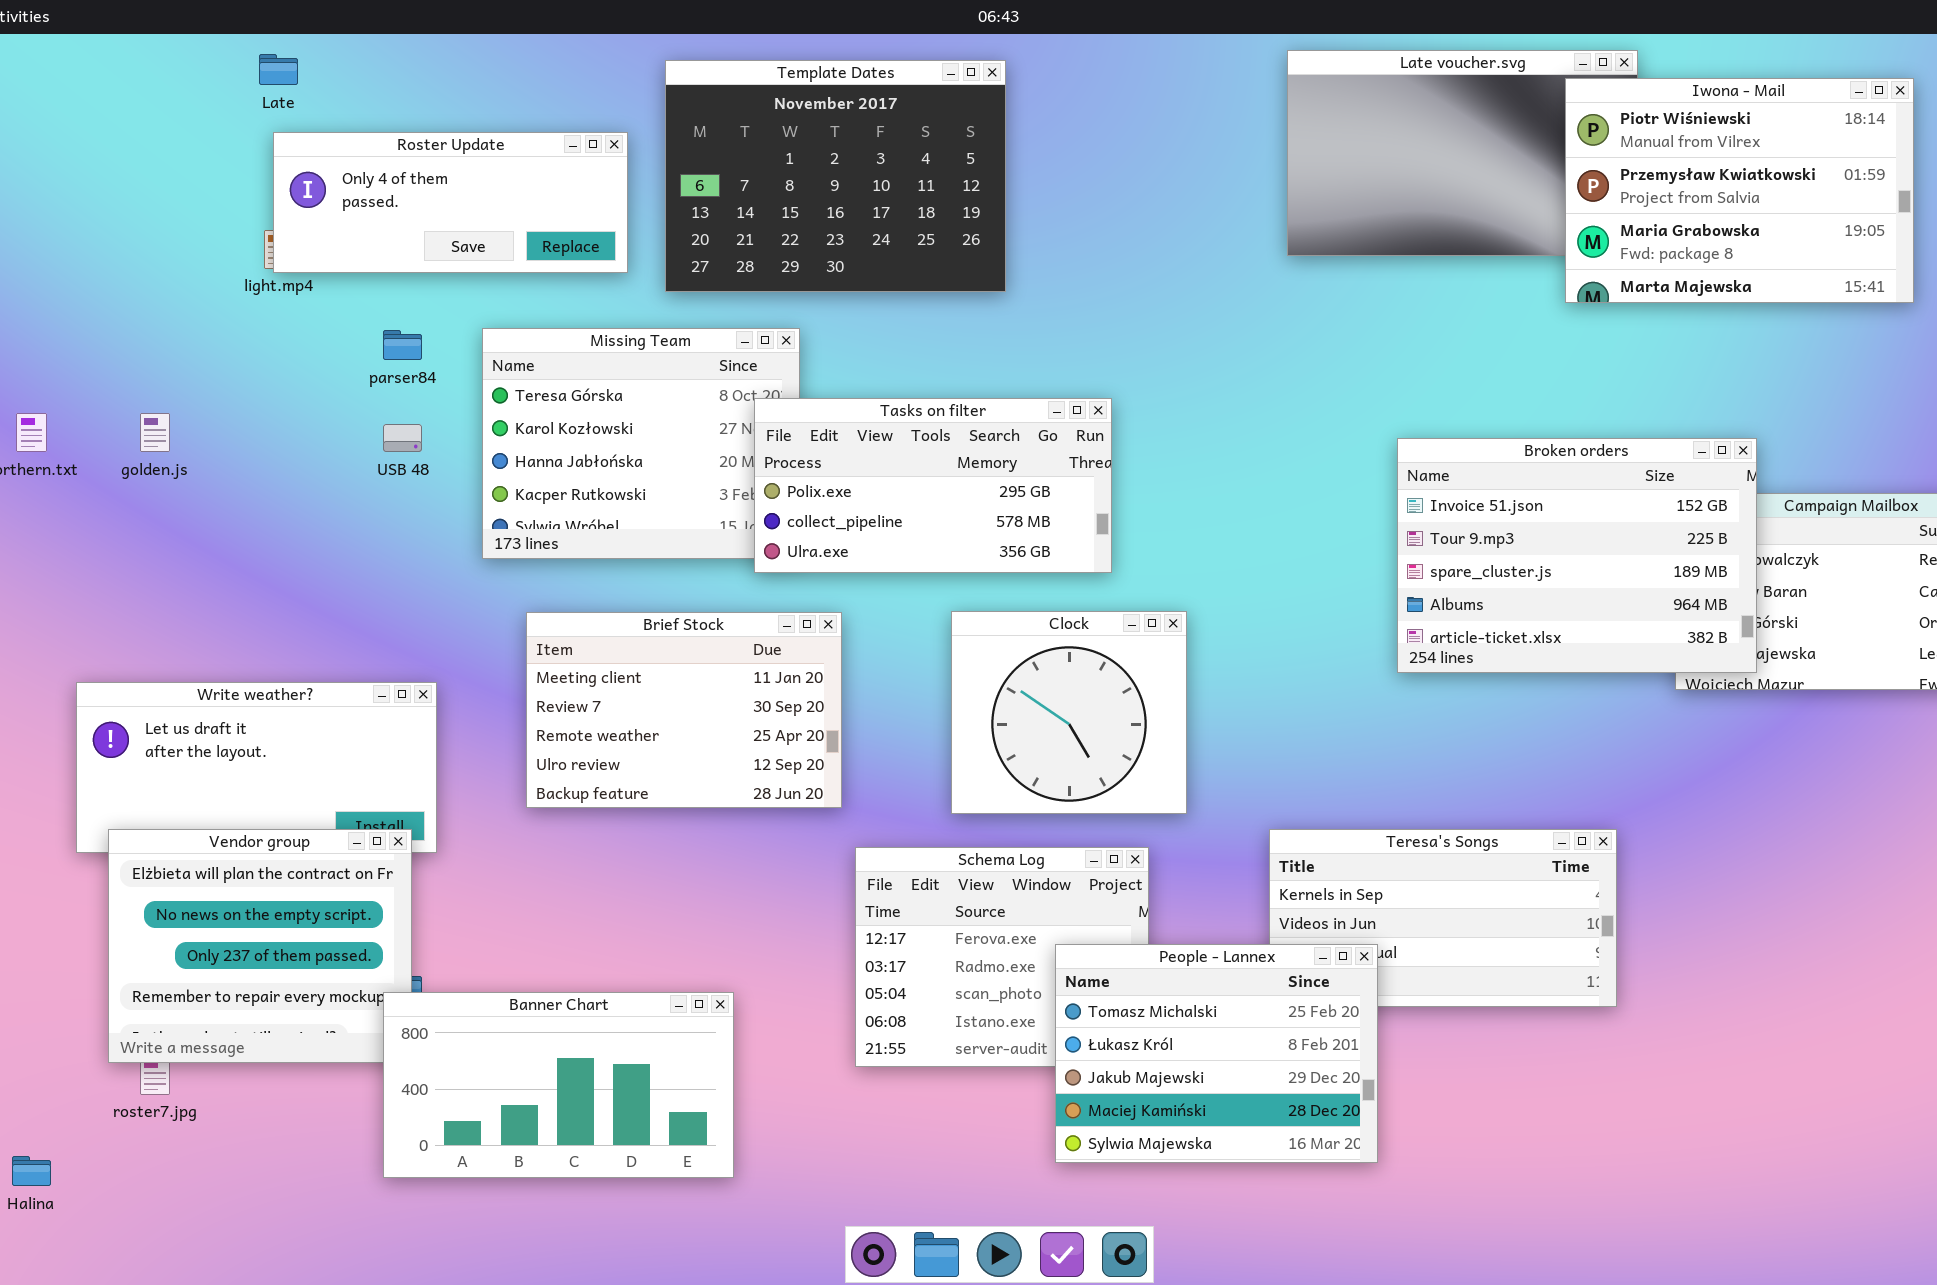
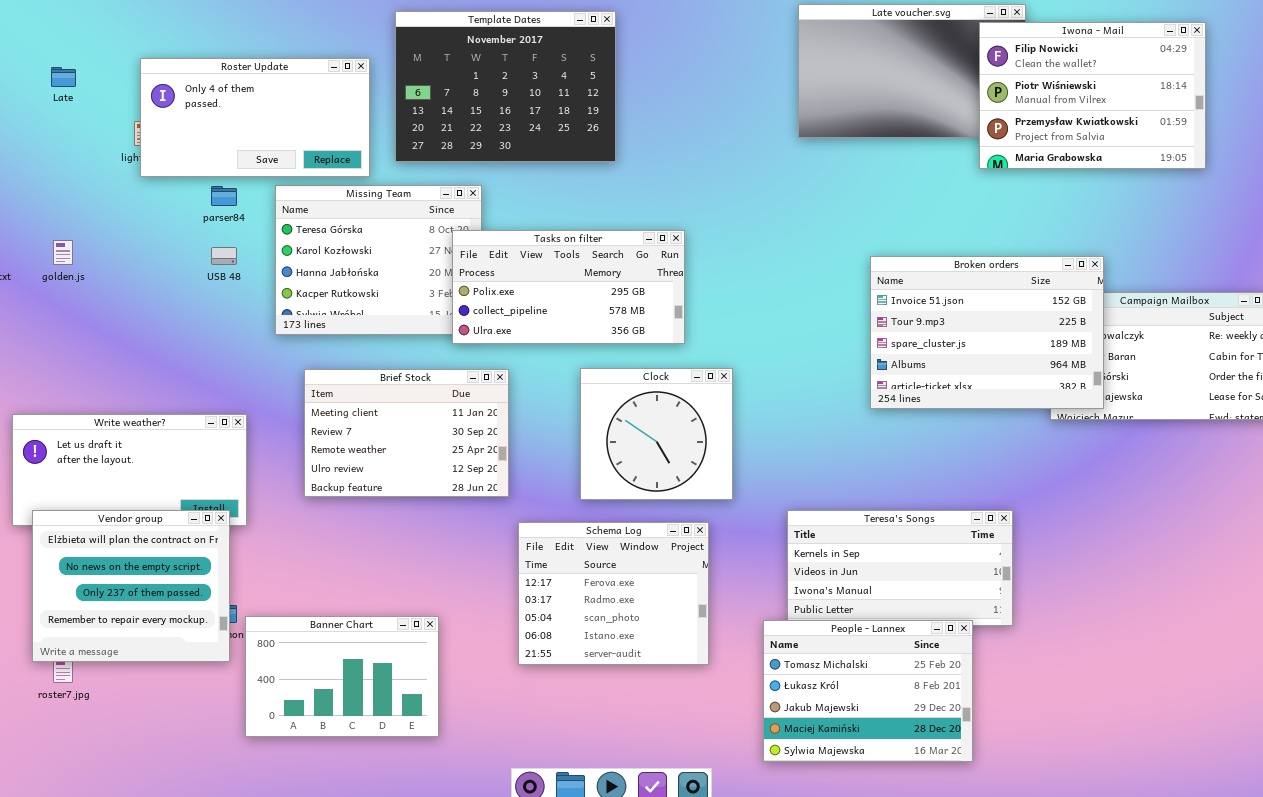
Late: [259,54,298,85] -> [51,67,76,87], moved
Iwona - Mail: [1565,78,1914,303] -> [979,22,1206,169], scrolled up 1 row
Roster Update: [273,132,628,273] -> [140,58,370,177], resized
People - Lannex: [1055,944,1378,1163] -> [763,620,973,762], moved
Banner Chart: [383,992,734,1178] -> [245,616,439,737], resized

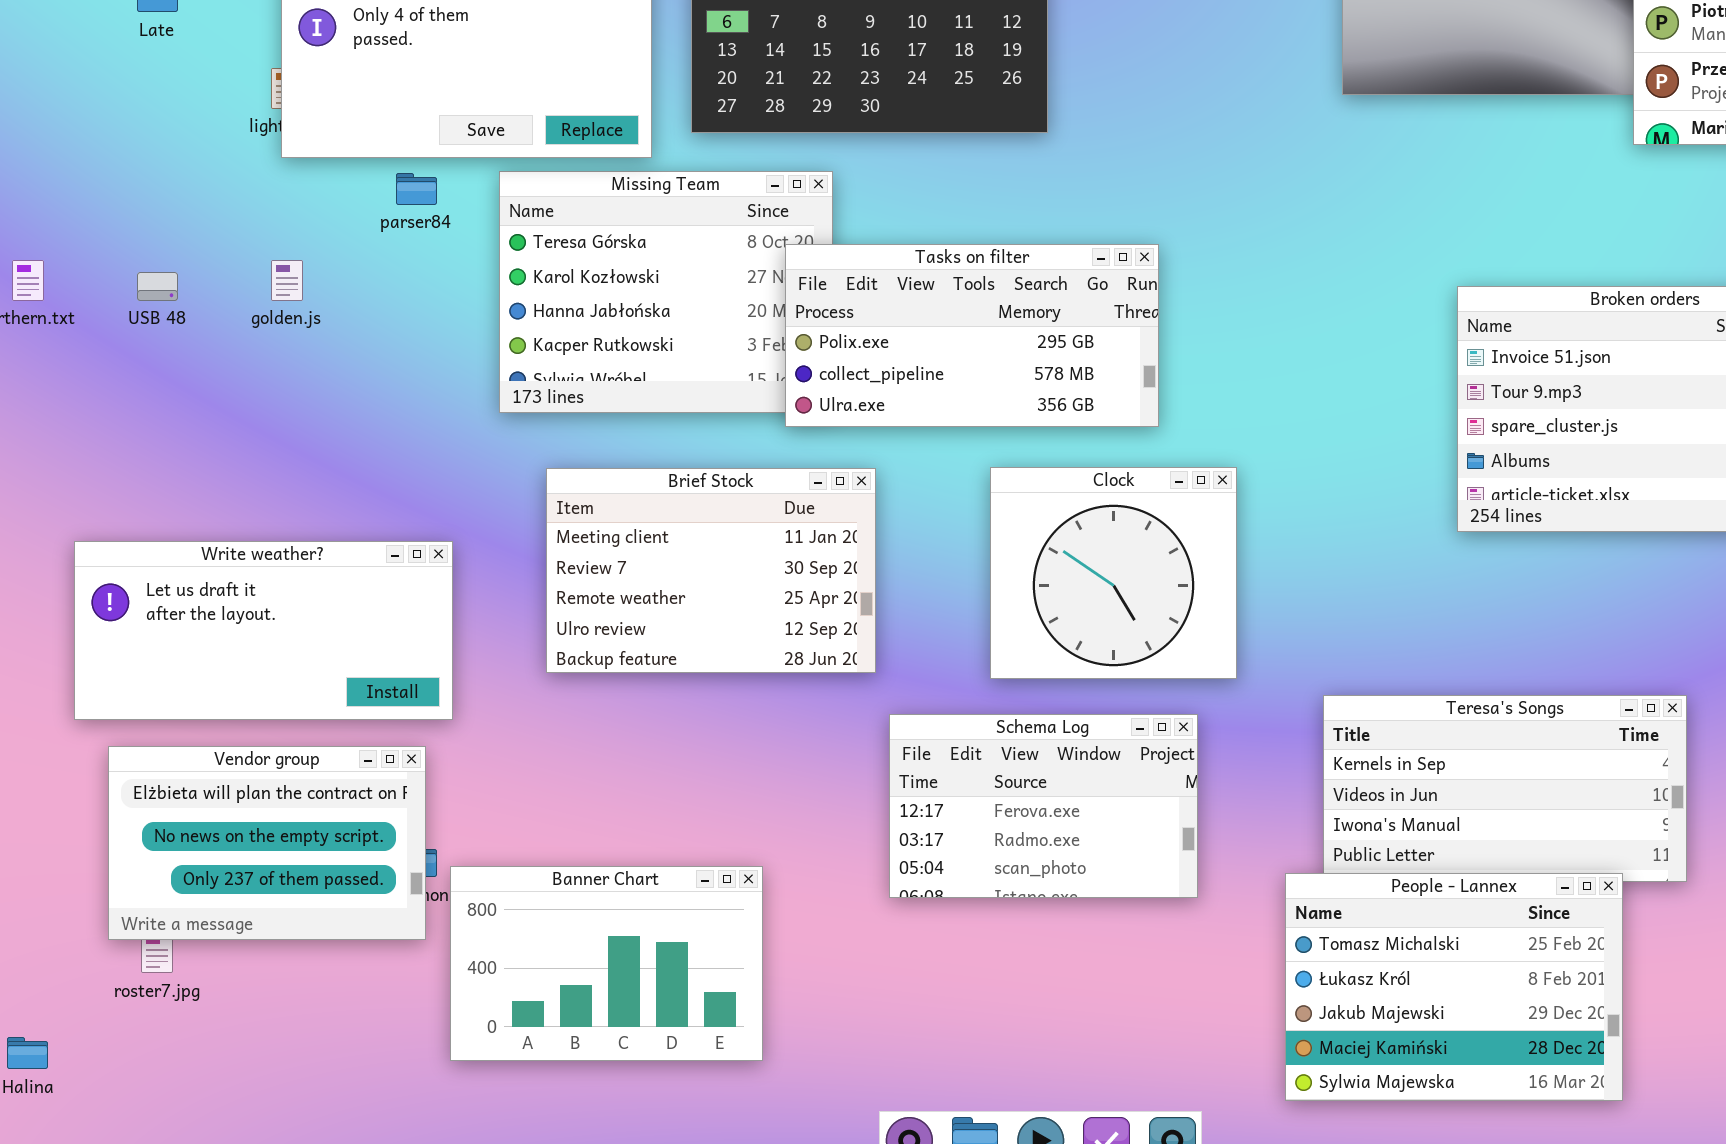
golden.js: [53,240,73,265] -> [271,260,303,301], moved
USB 48: [211,247,237,265] -> [137,272,178,301], moved
Vendor group: [32,510,230,662] -> [108,746,426,940], resized
Schema Log: [518,522,709,665] -> [889,714,1198,898], resized

